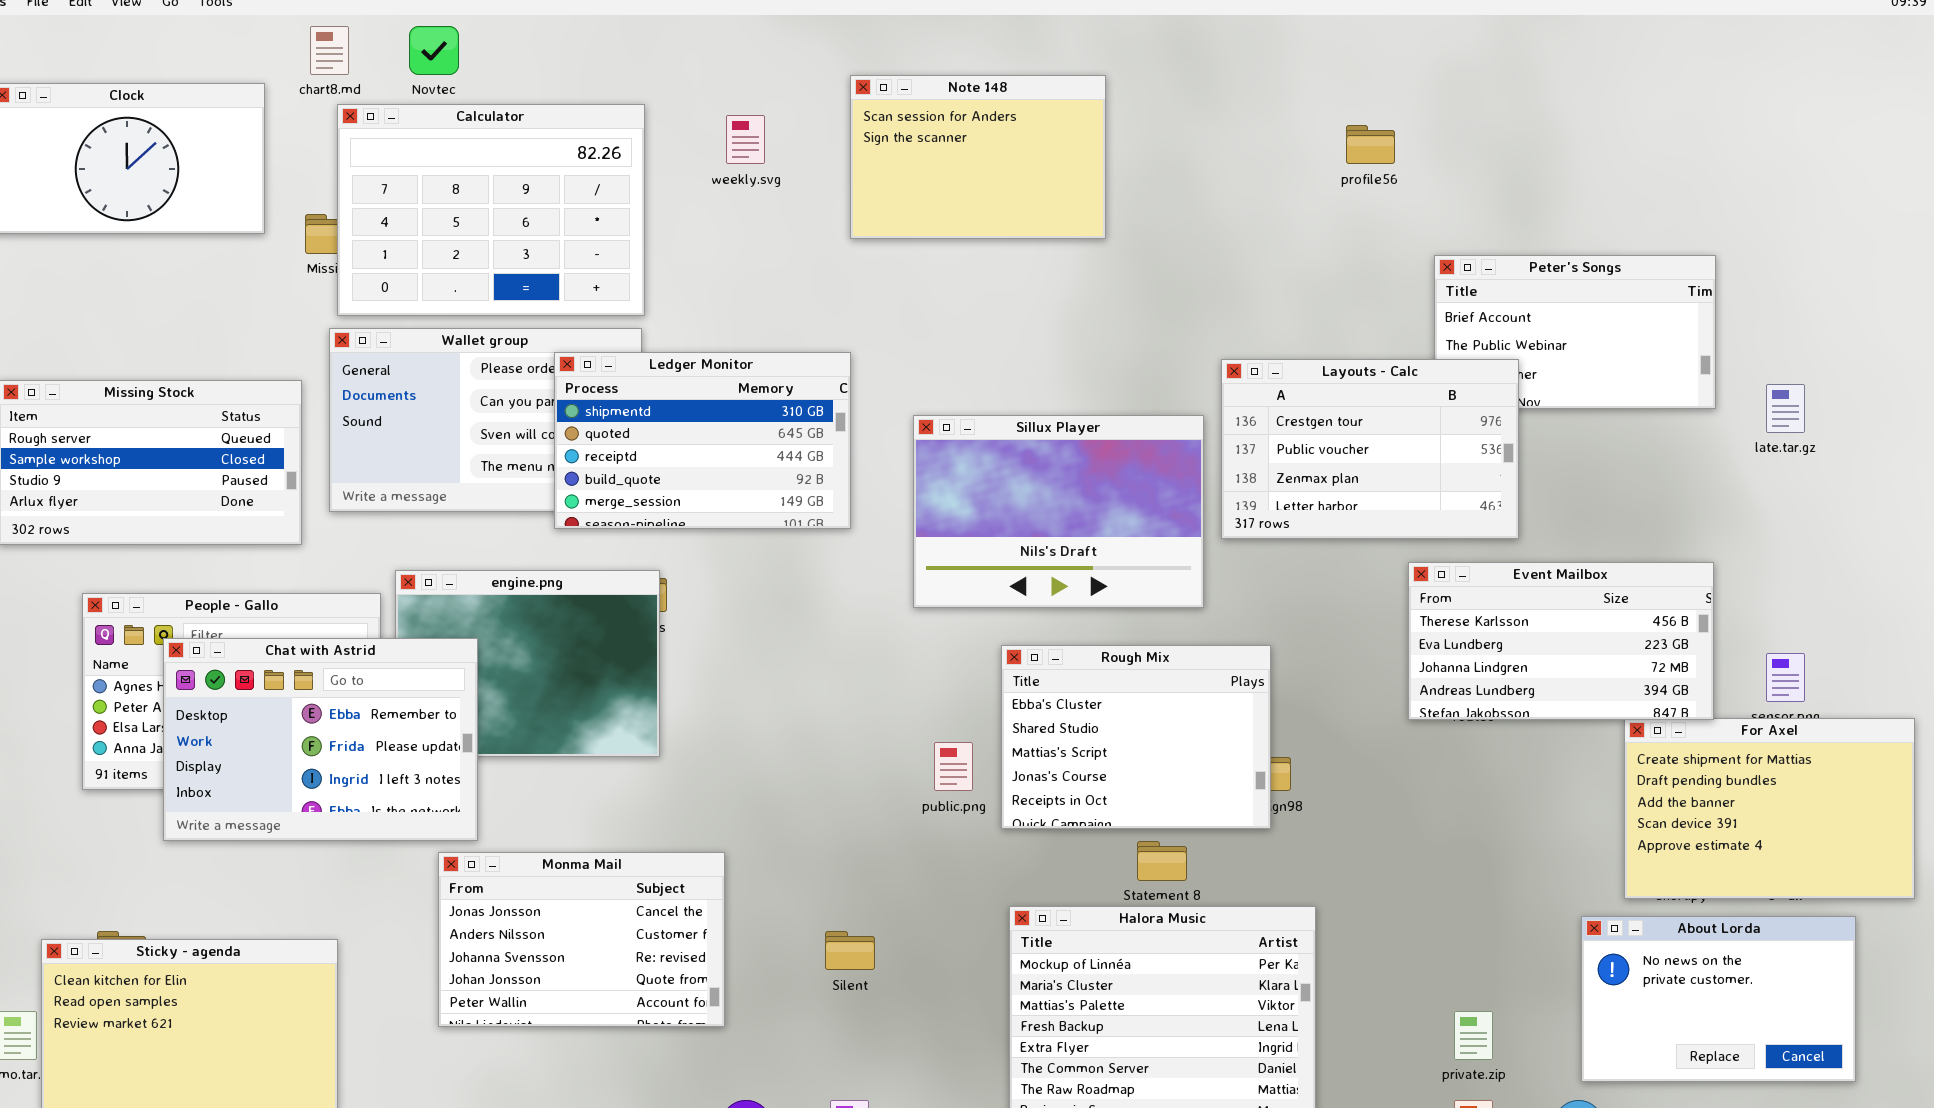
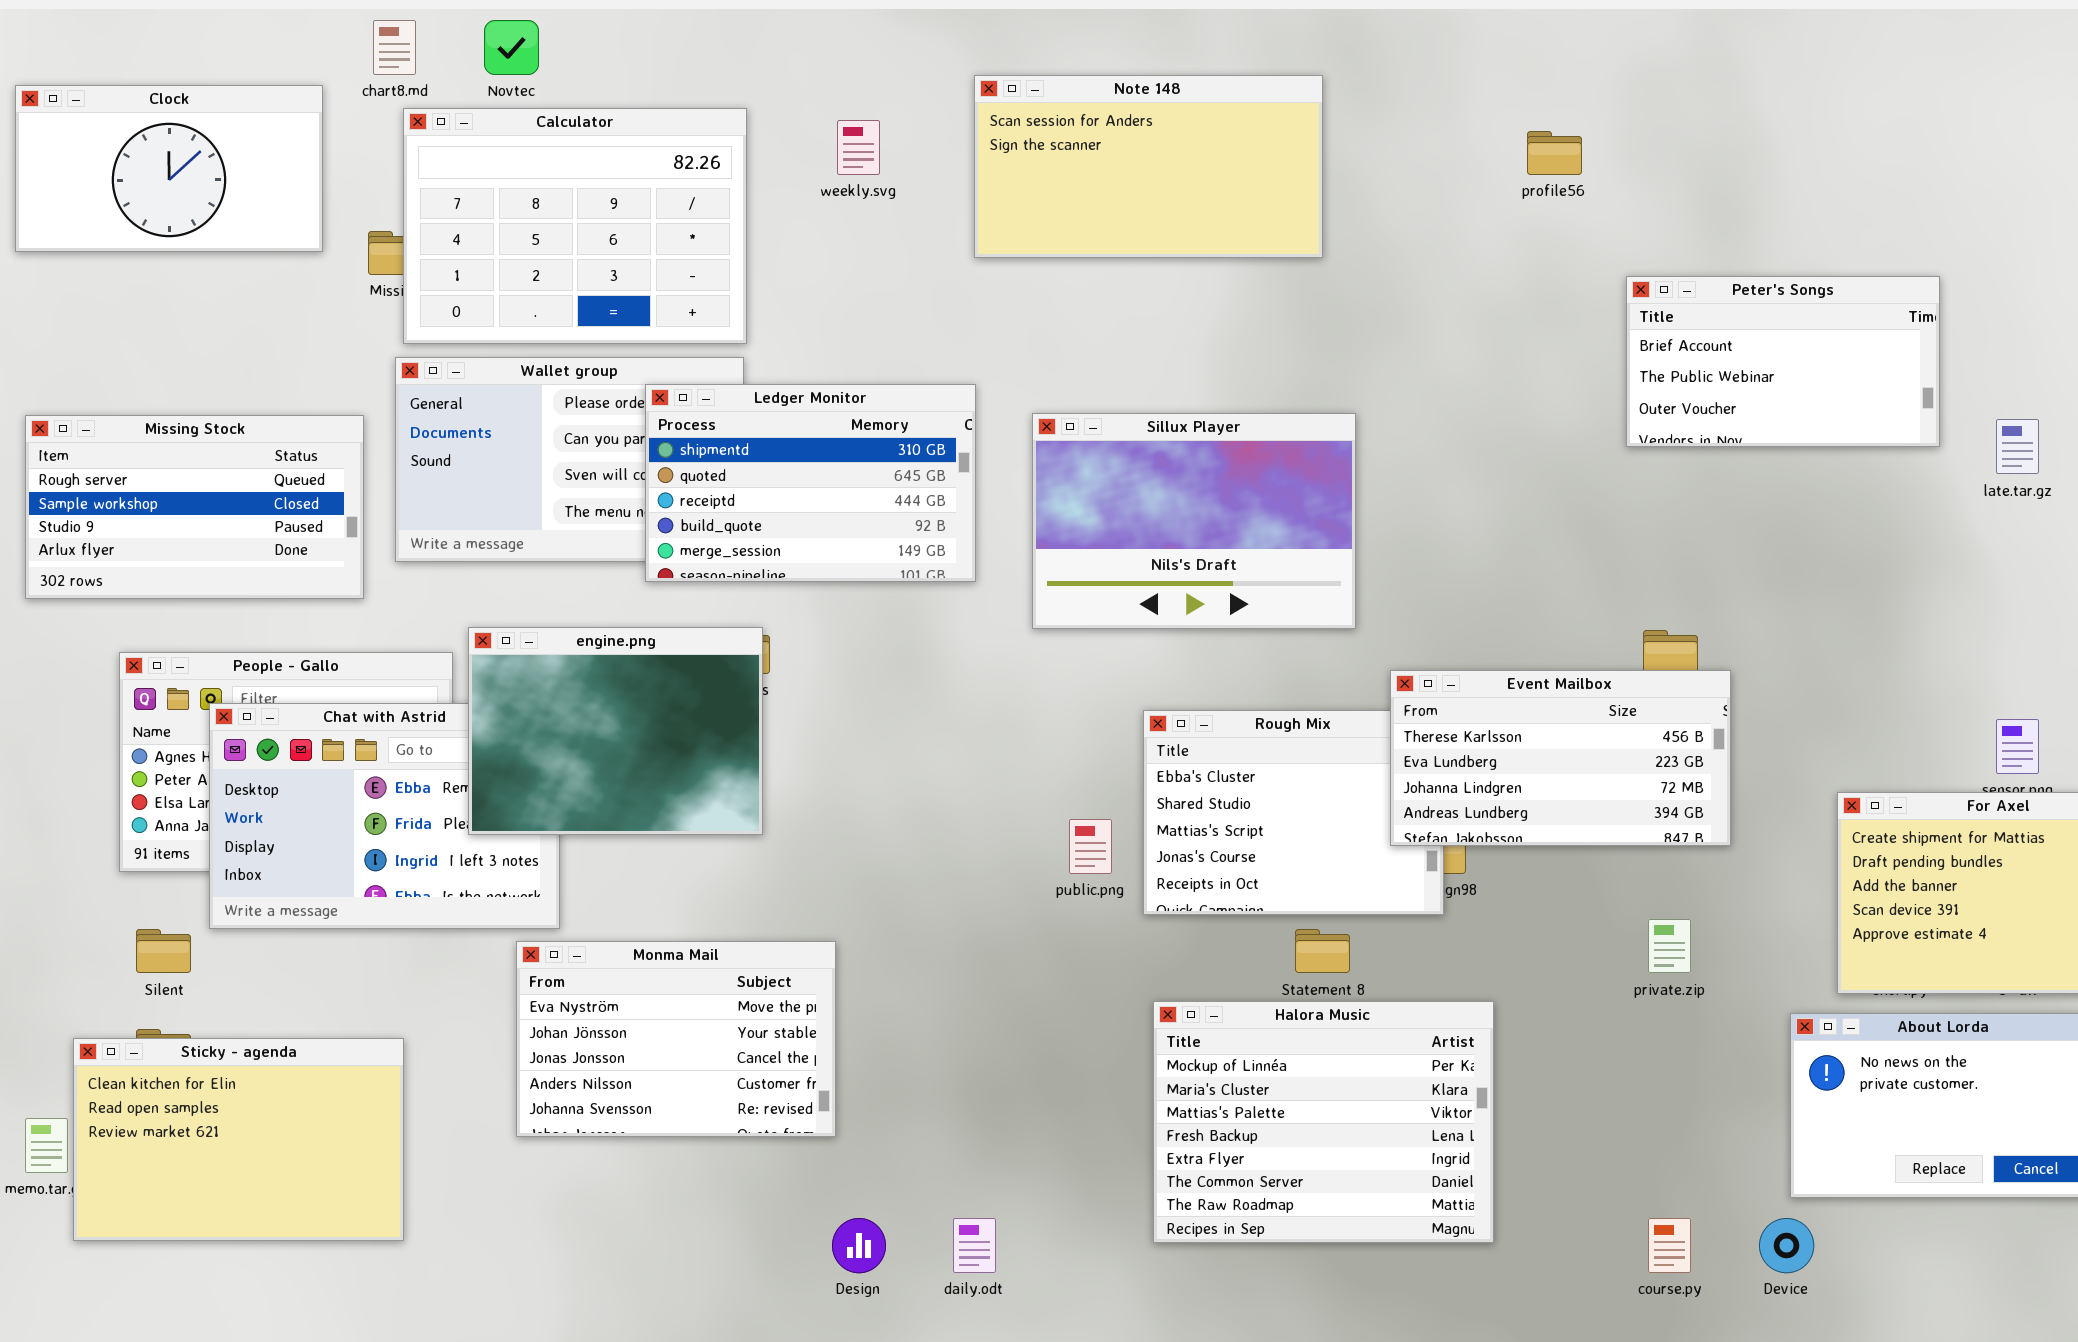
Note 148: [850,75,1106,239] -> [974,75,1323,258], resized
Layouts - Calc: [1221,359,1519,539] -> none, closed
Sillux Player: [913,415,1204,608] -> [1032,413,1356,629], moved
Event Mailbox: [1408,562,1714,720] -> [1390,670,1731,846], moved
engine.png: [395,570,660,757] -> [468,627,763,835], raised
Monma Mail: [438,852,725,1027] -> [516,941,836,1137], scrolled up 2 rows
Silent: [825,931,875,970] -> [136,929,191,973], moved
private.zip: [1454,1011,1493,1060] -> [1648,919,1691,973], moved

